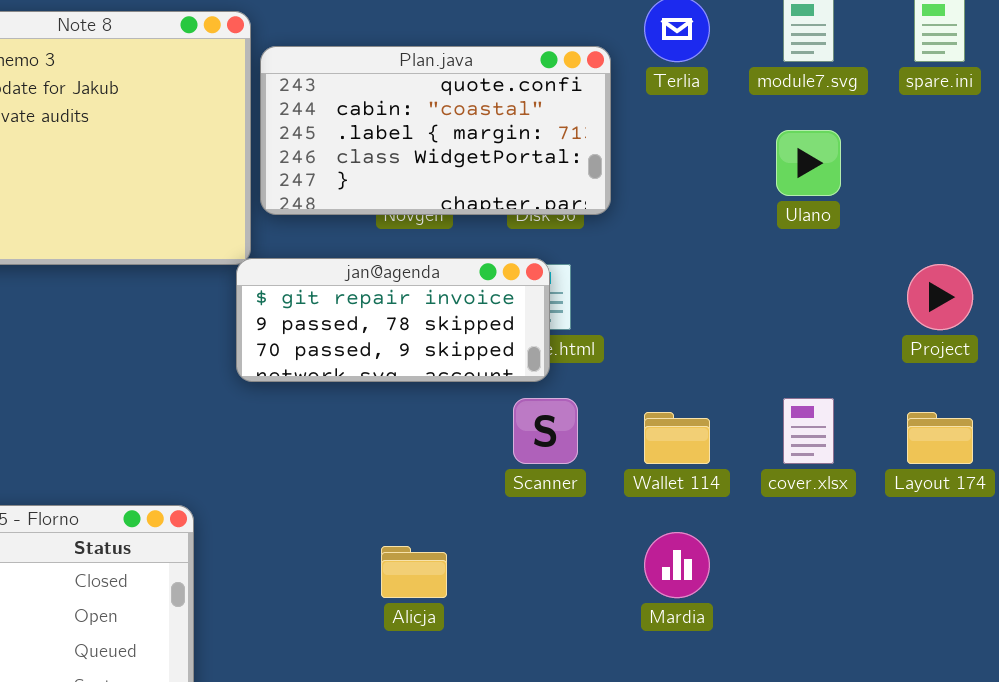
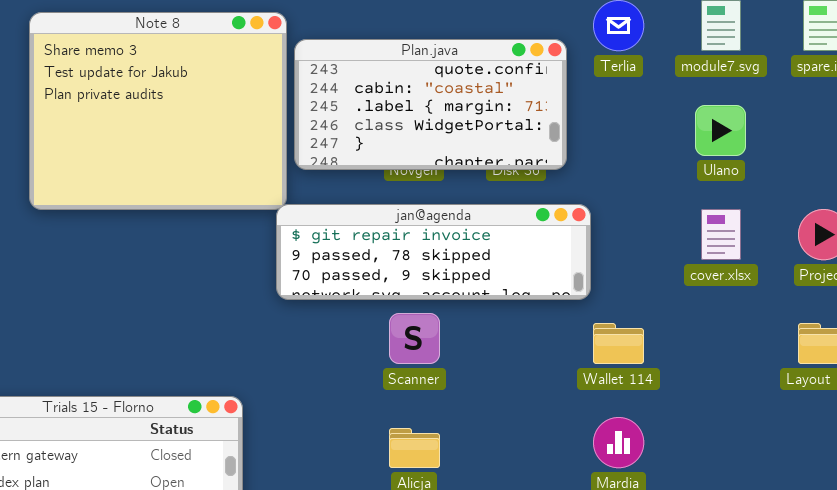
jan@agenda: [236,258,550,382] -> [276,204,591,300], resized
Scanner: [513,398,578,464] -> [389,313,440,364], moved
cover.xlsx: [783,398,834,464] -> [701,209,741,260], moved

